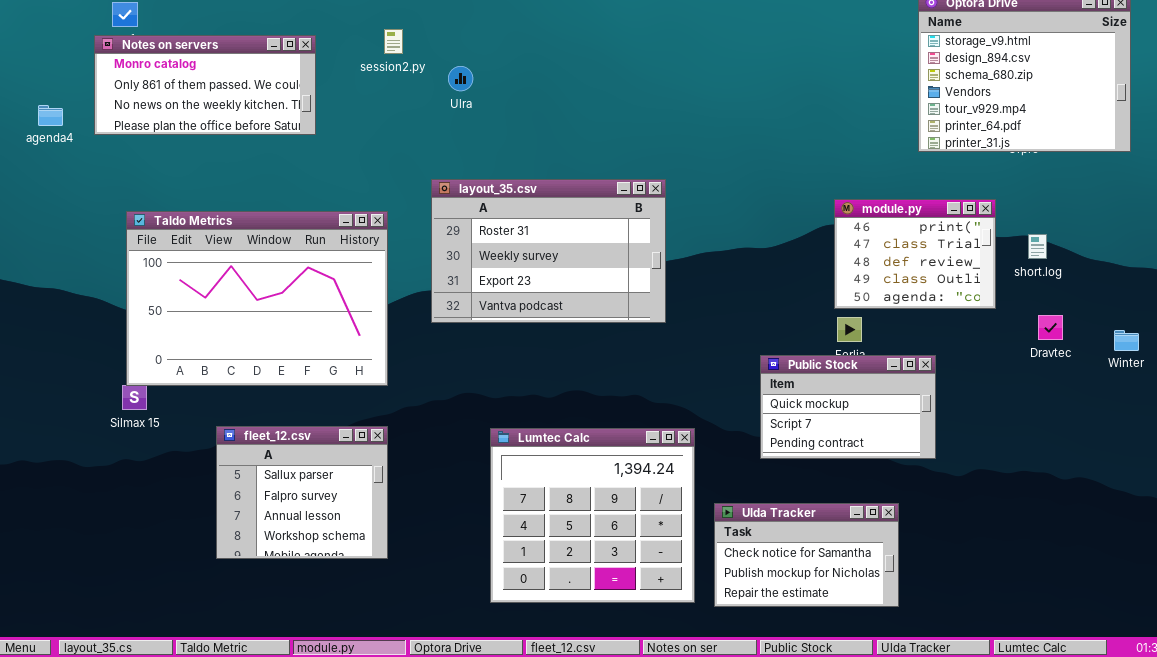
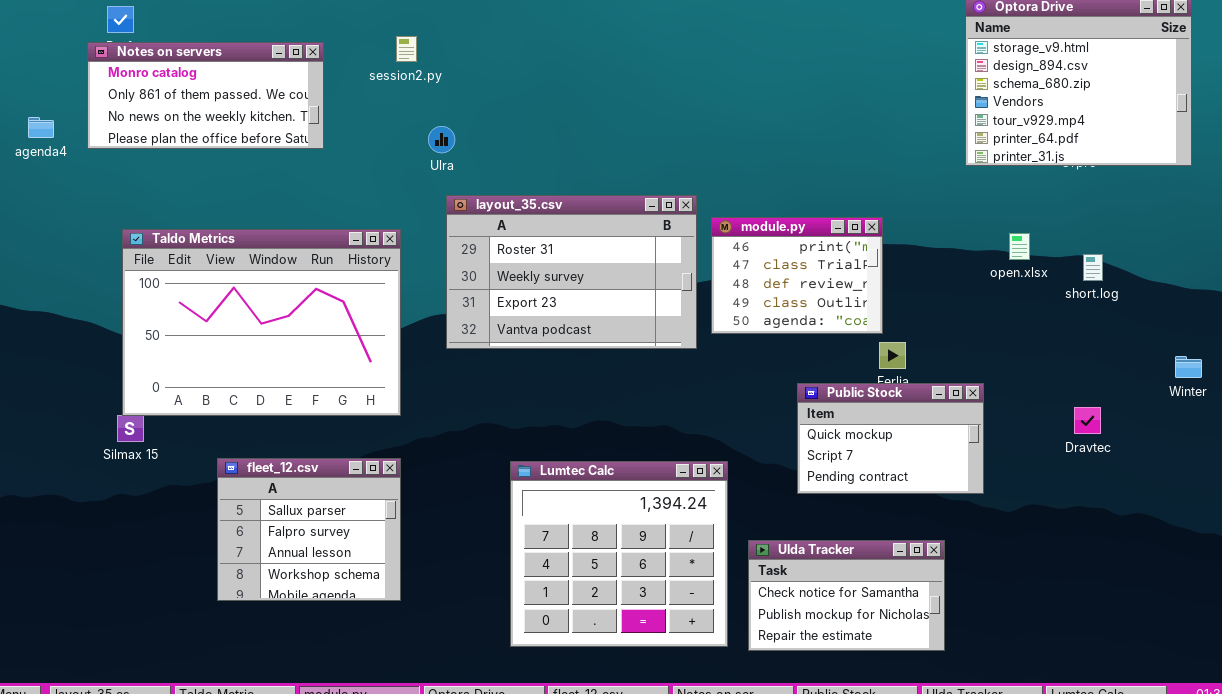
Ulra: [448,66,473,91] -> [428,126,455,153], moved
module.py: [834,199,996,309] -> [711,217,883,334], moved
Dravtec: [1038,315,1063,340] -> [1074,407,1101,434], moved

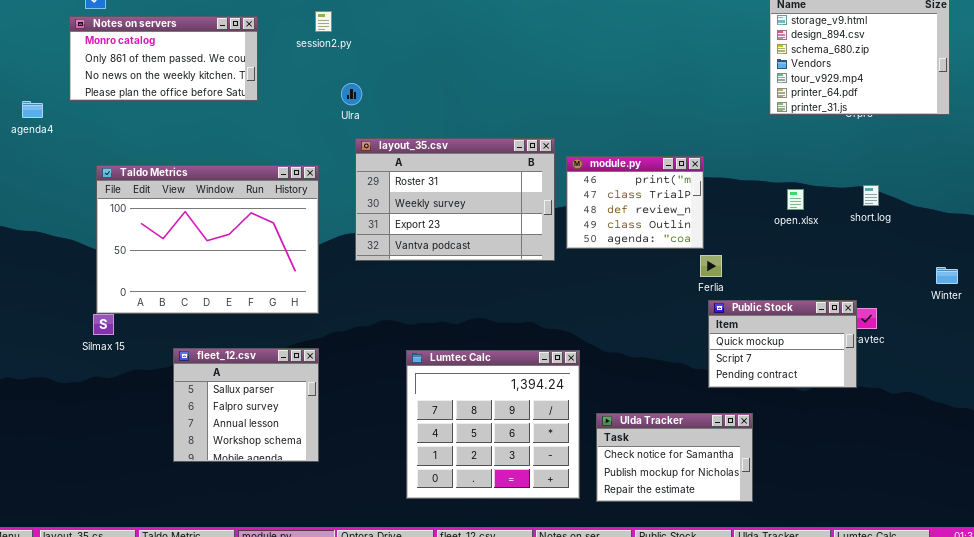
agenda4: [28,117,54,138] -> [22,101,43,118], moved
open.xlsx: [1009,233,1030,260] -> [787,189,804,210], moved
Public Stock: [797,383,984,494] -> [708,300,857,388], moved

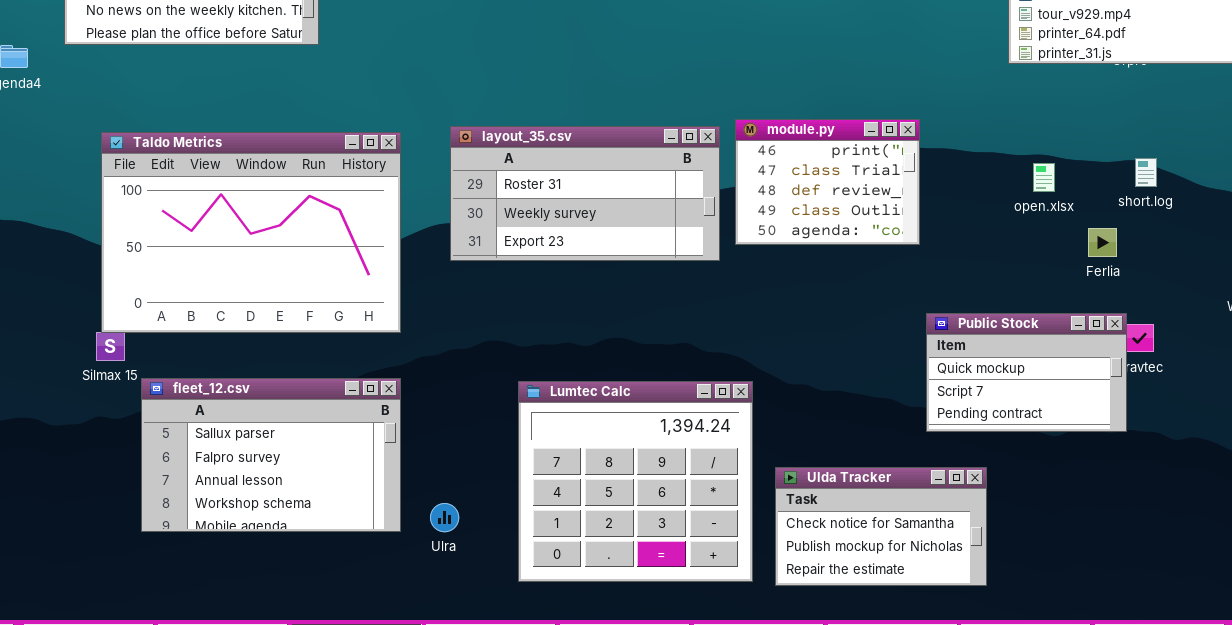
Ulra: [341,83,362,105] -> [430,503,459,532], moved
layout_35.csv: [355,138,555,261] -> [450,126,720,261], resized
Ferlia: [700,255,722,277] -> [1088,228,1117,257], moved
fleet_12.csv: [173,348,319,462] -> [141,378,401,532], resized

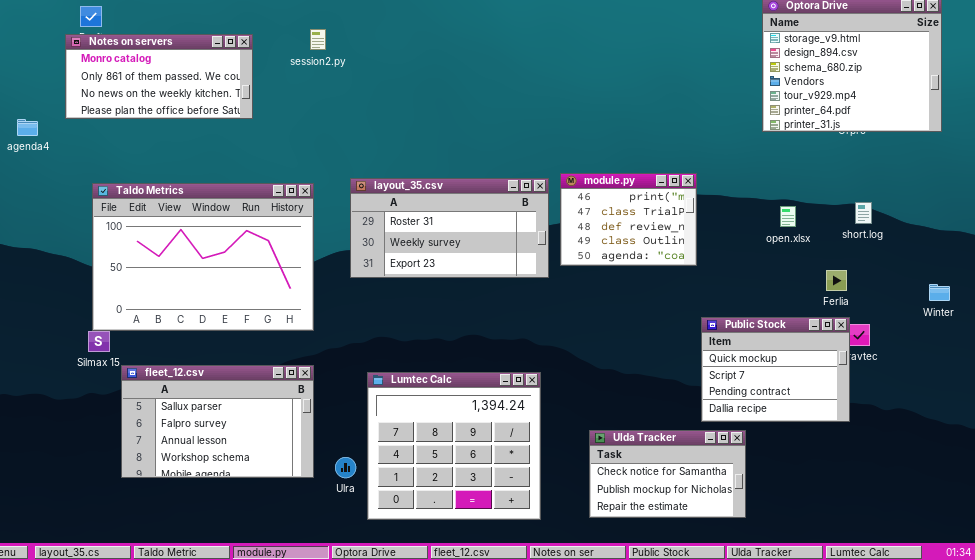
Ferlia: [1088,228,1117,257] -> [826,270,847,291], moved
Public Stock: [926,313,1127,432] -> [701,317,850,422], resized
Lumtec Calc: [518,381,753,582] -> [367,372,541,520], moved

